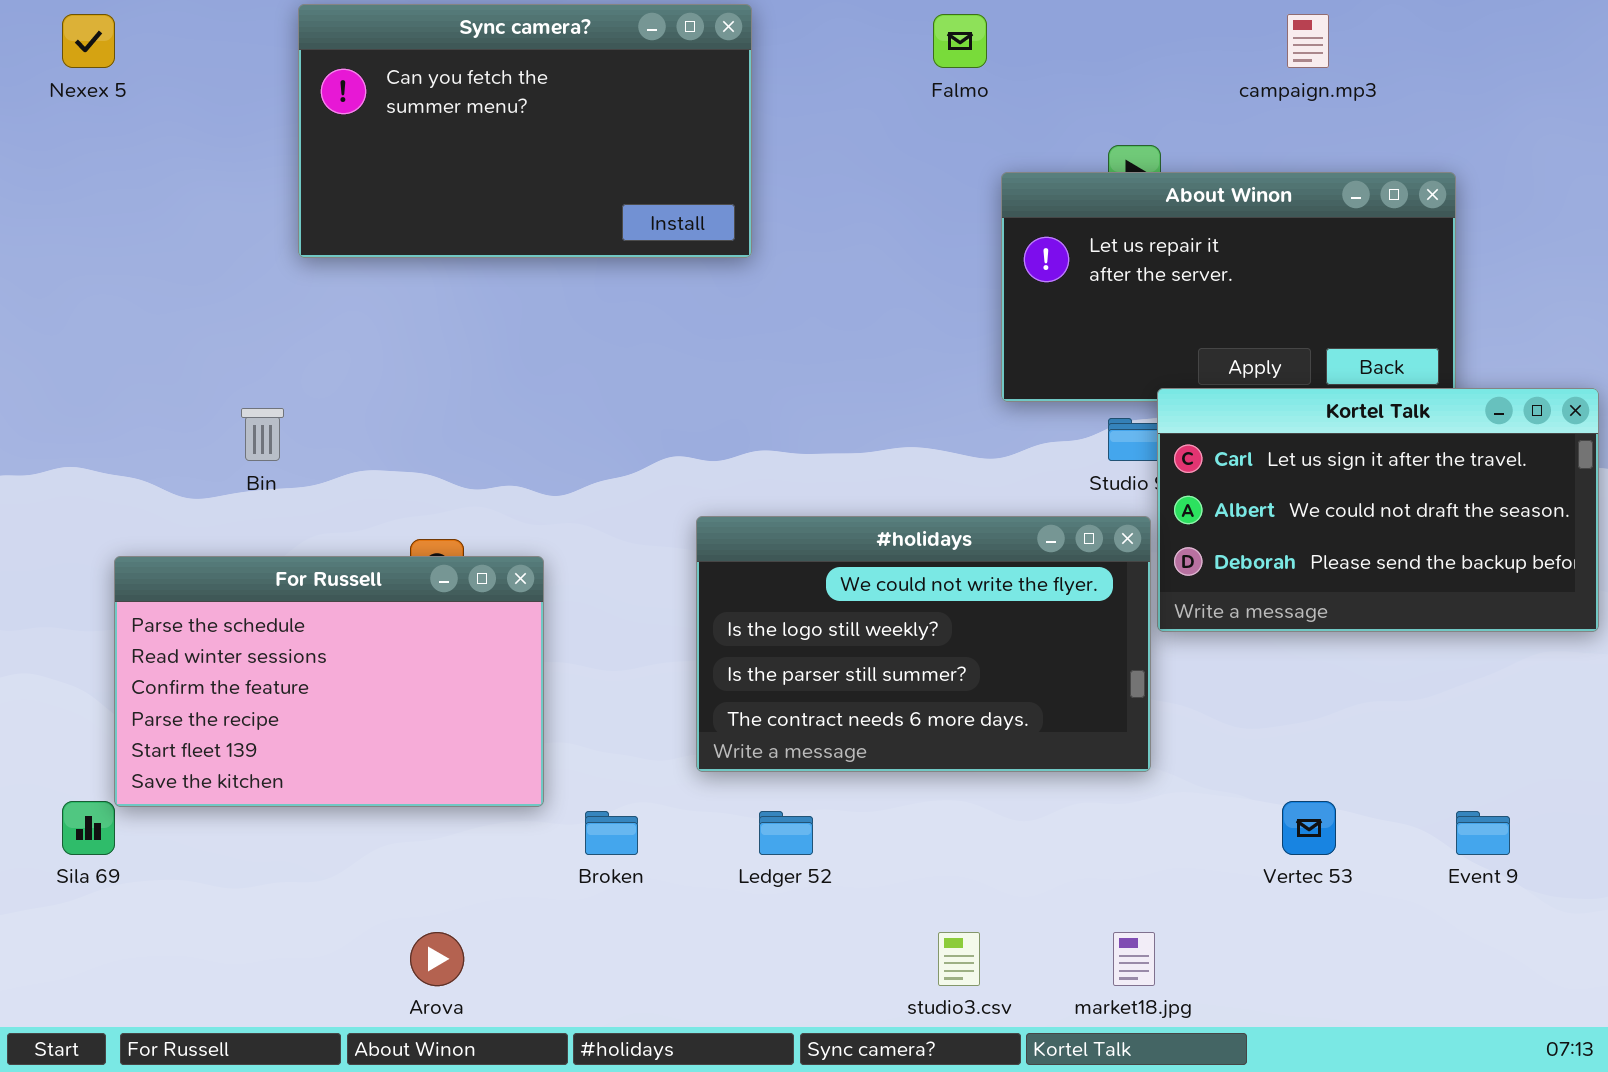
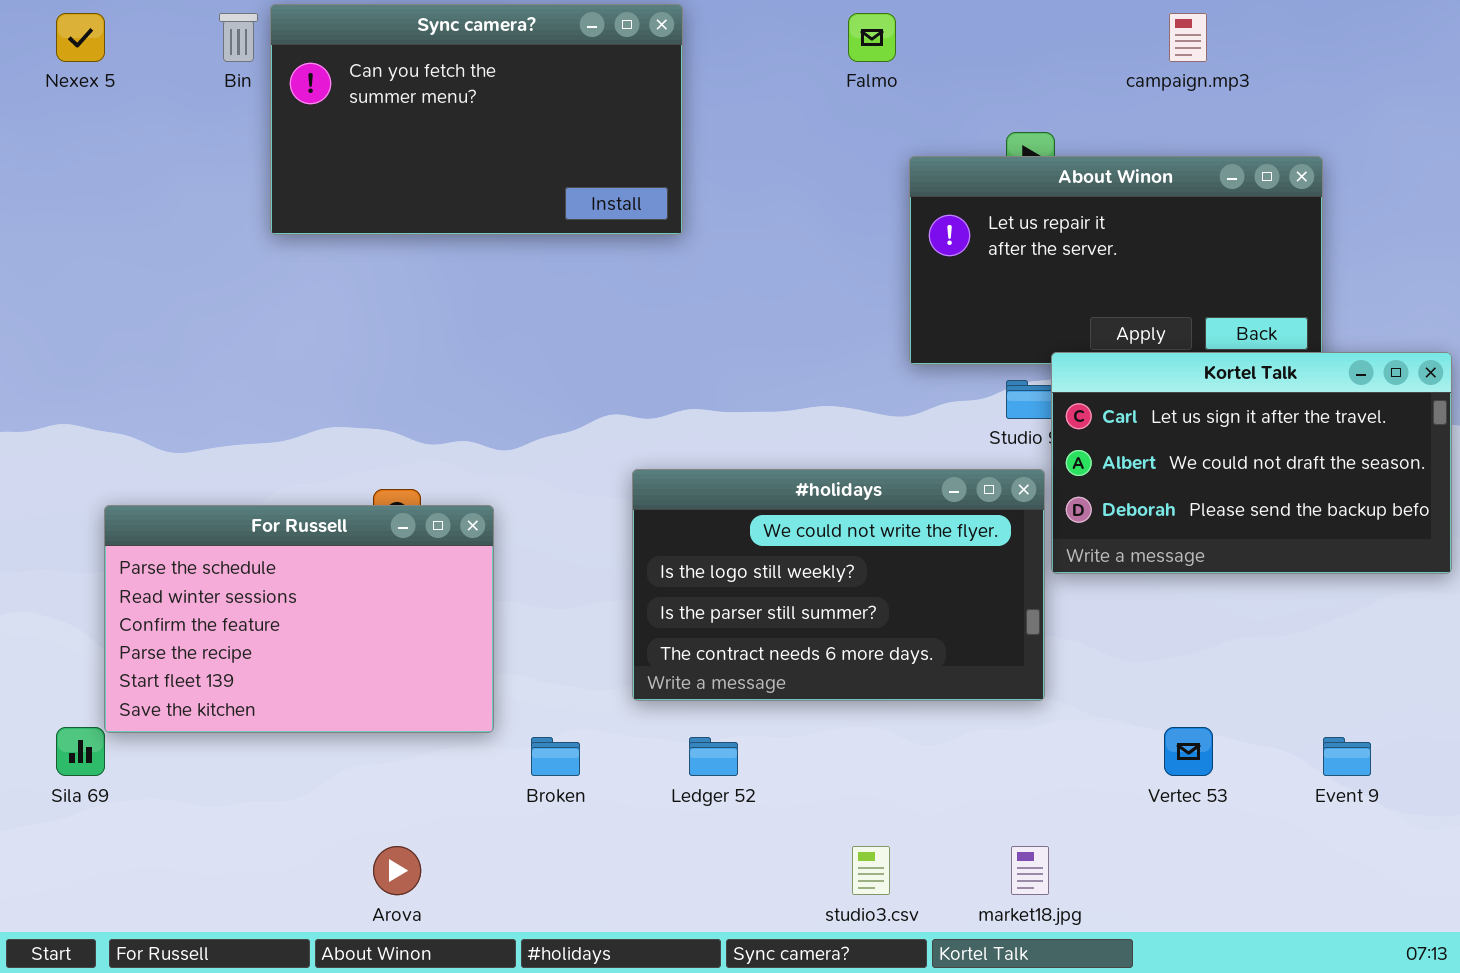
Bin: [241,408,284,461] -> [219,13,258,62], moved

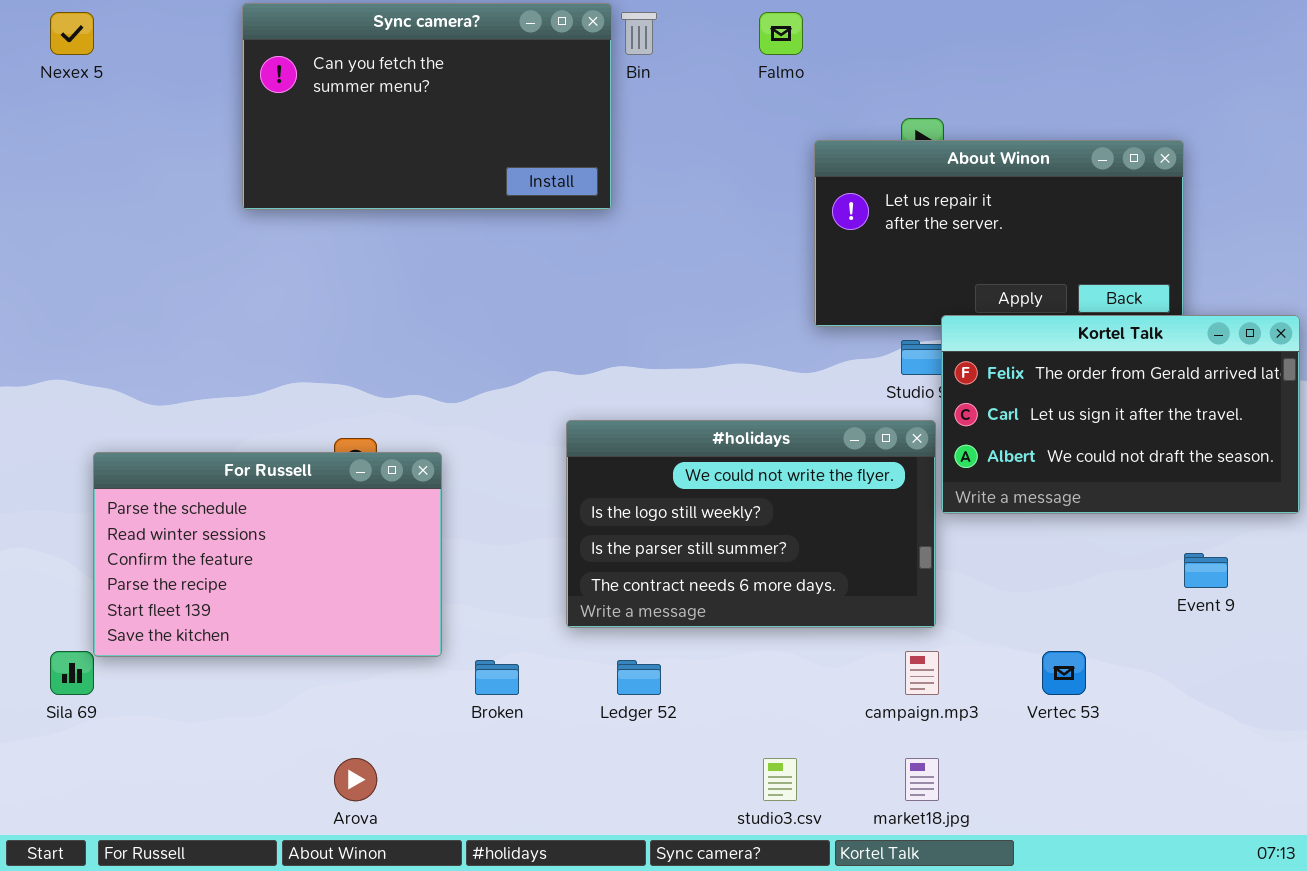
Bin: [219,13,258,62] -> [621,12,657,55], moved
campaign.mp3: [1169,13,1207,62] -> [905,651,939,695], moved
Kortel Talk: [1051,352,1452,574] -> [941,315,1300,514], scrolled up 1 row
Event 9: [1323,737,1371,776] -> [1184,553,1228,588], moved

